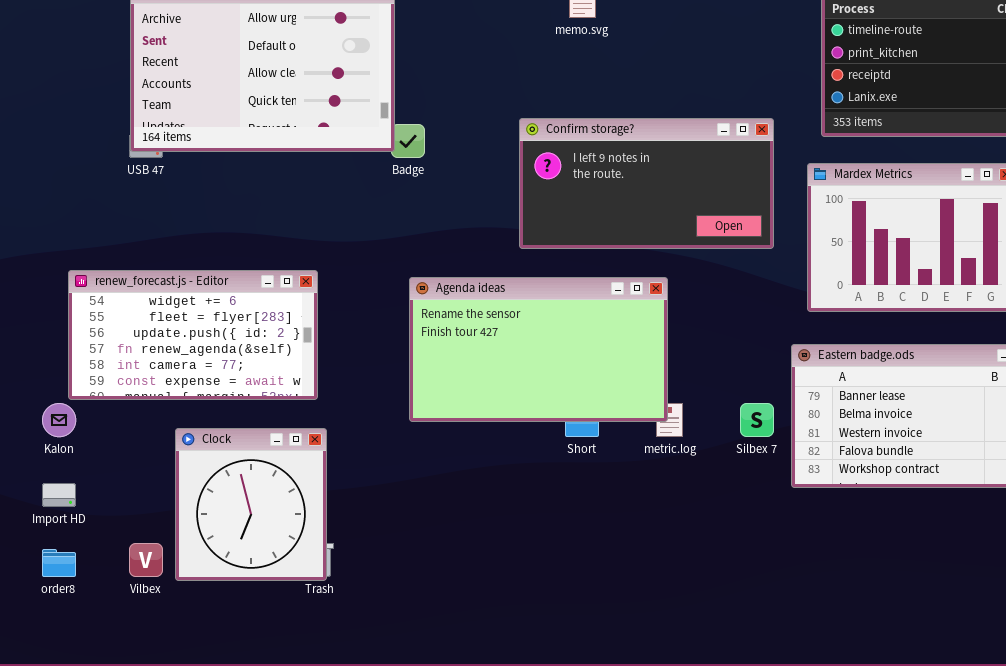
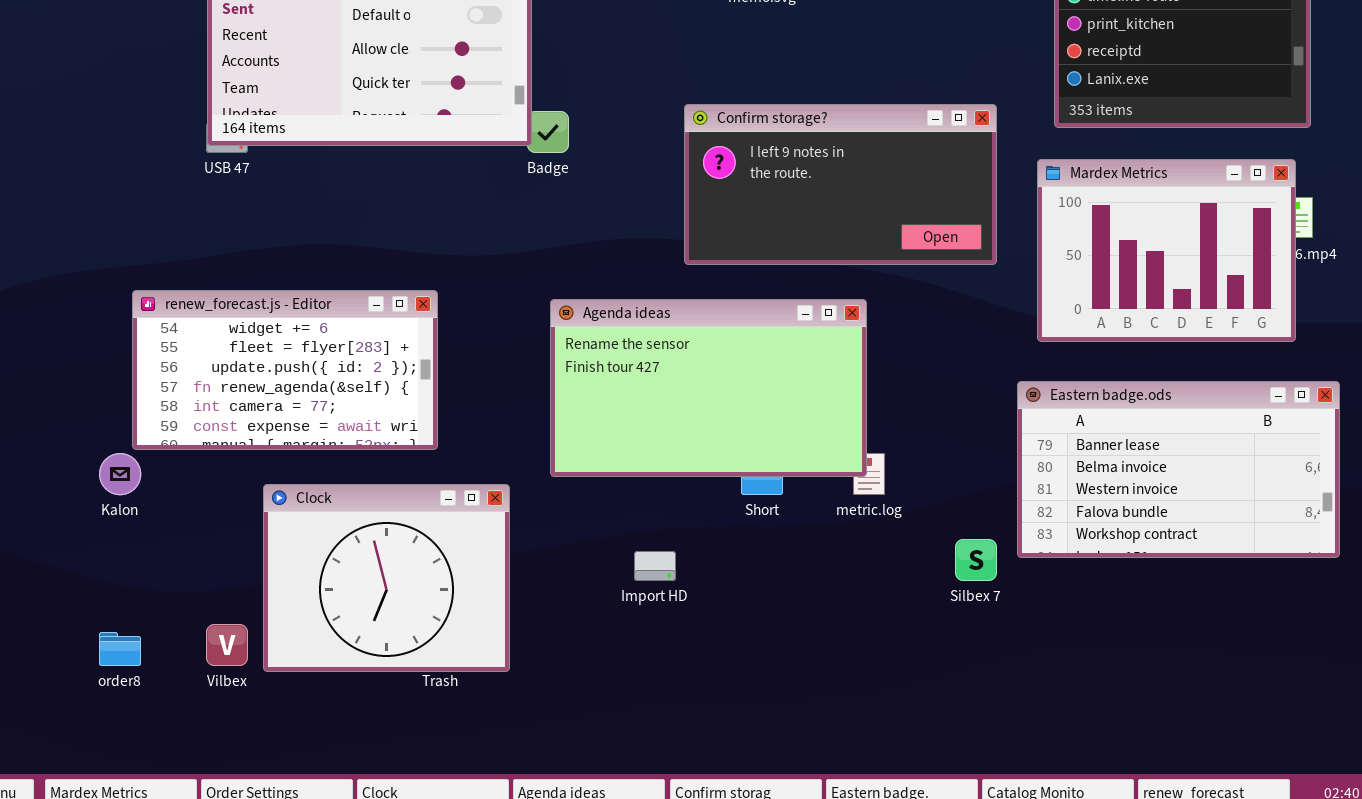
Silbex 7: [740,403,774,437] -> [955,539,997,581], moved
Clock: [175,428,327,581] -> [263,484,510,672], resized
Import HD: [42,483,76,507] -> [634,551,676,581], moved

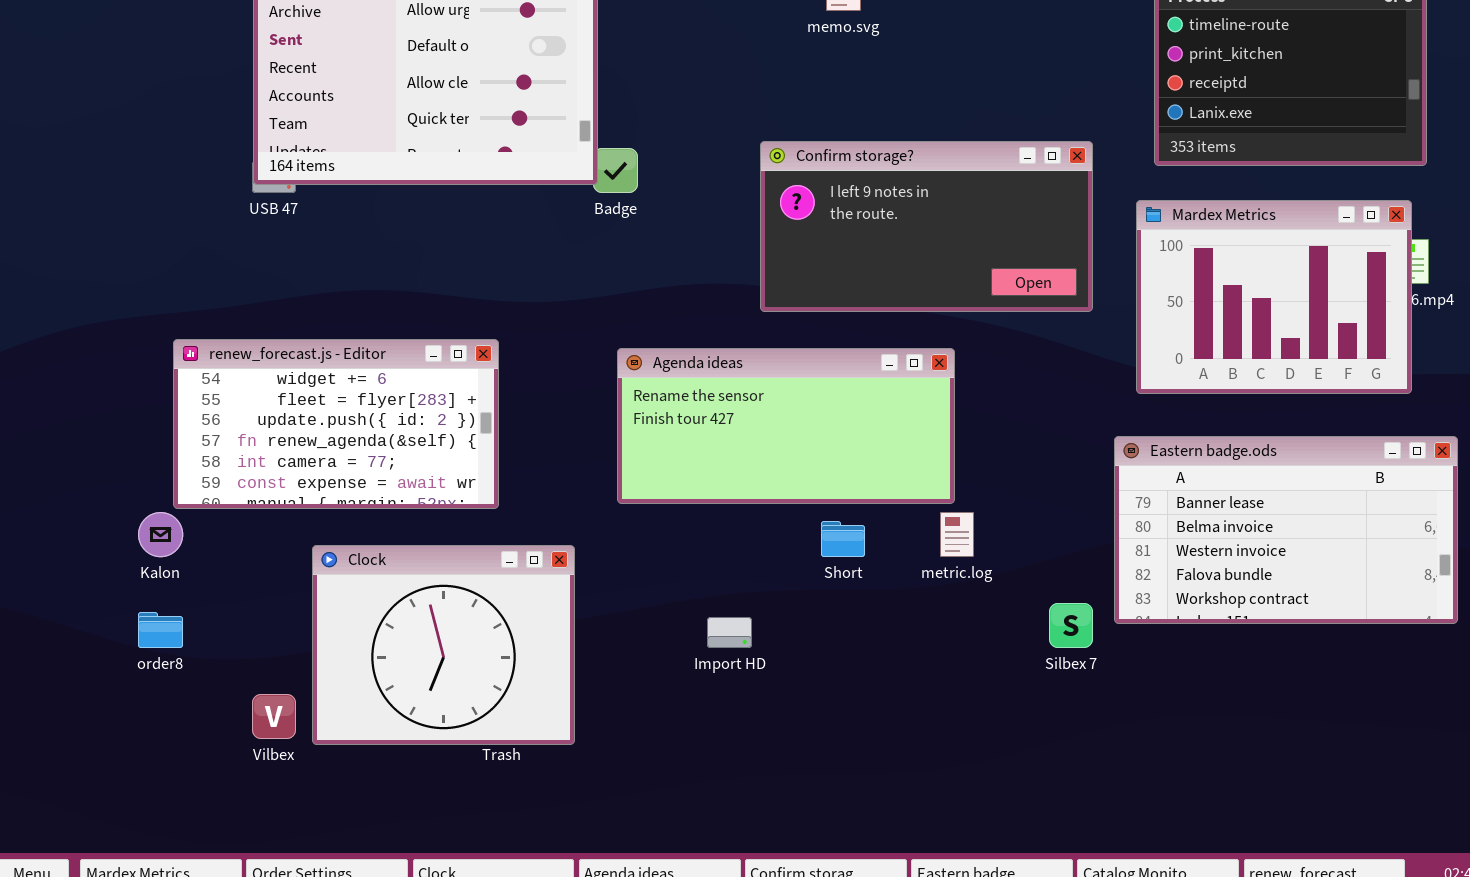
Agenda ideas: [550,299,867,477] -> [617,348,955,504], resized
order8: [99,632,141,666] -> [138,612,183,648], moved

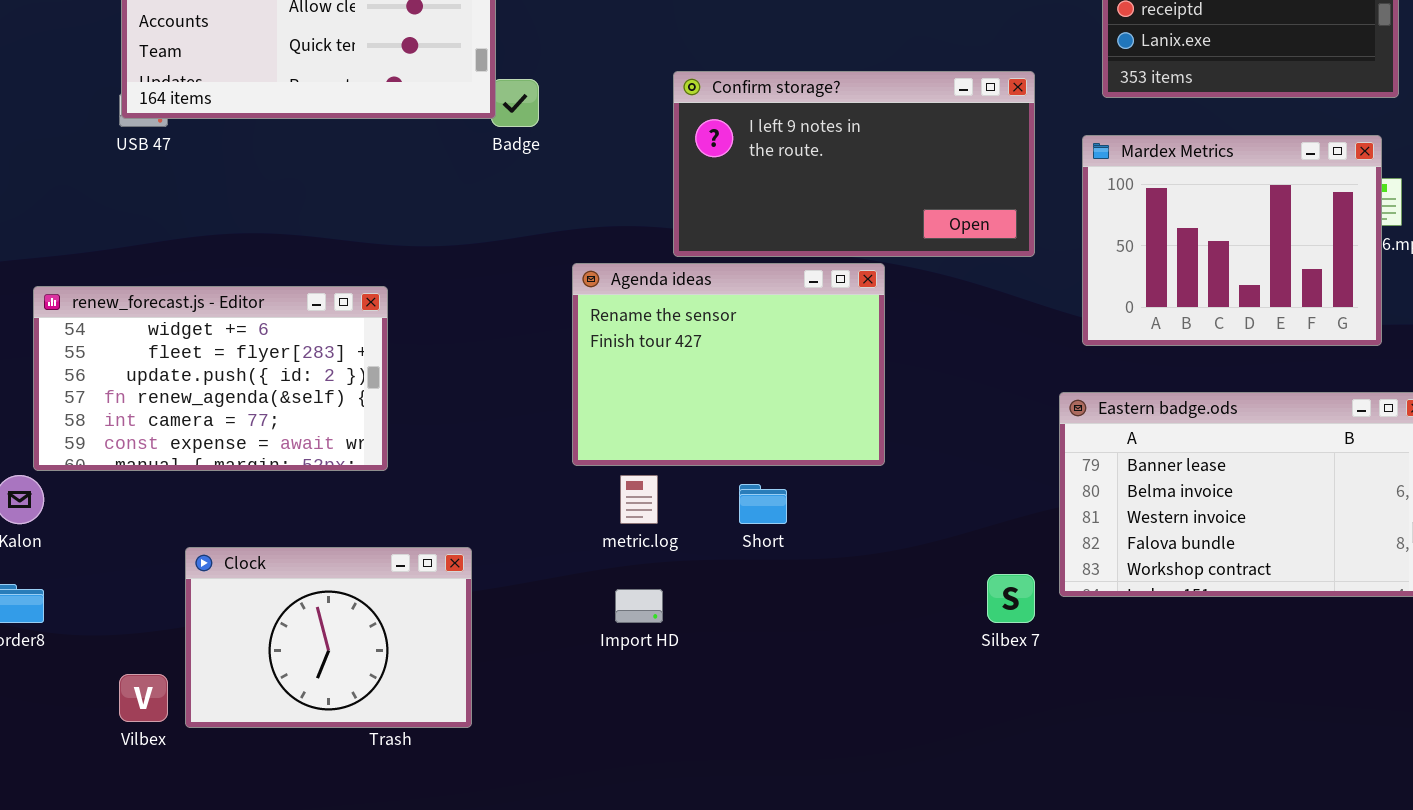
Agenda ideas: [617,348,955,504] -> [572,263,885,466], resized
metric.log: [940,512,974,557] -> [620,475,658,524], moved
Clock: [312,545,575,745] -> [185,547,472,728], resized

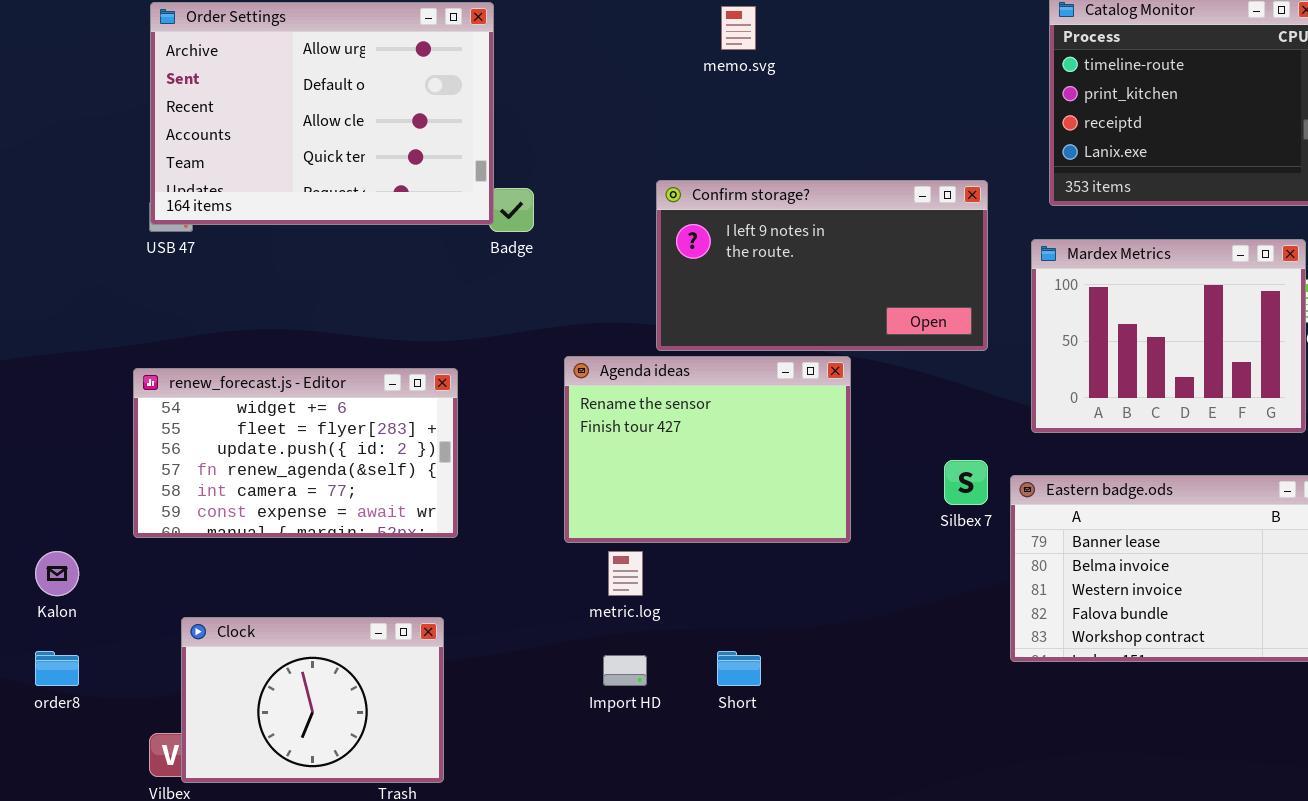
renew_forecast.js - Editor: [33,286,388,471] -> [133,368,458,538], moved
Short: [739,484,787,524] -> [717,651,761,686], moved
Clock: [185,547,472,728] -> [181,617,444,783], moved
Silbex 7: [987,574,1035,623] -> [944,460,988,505], moved

